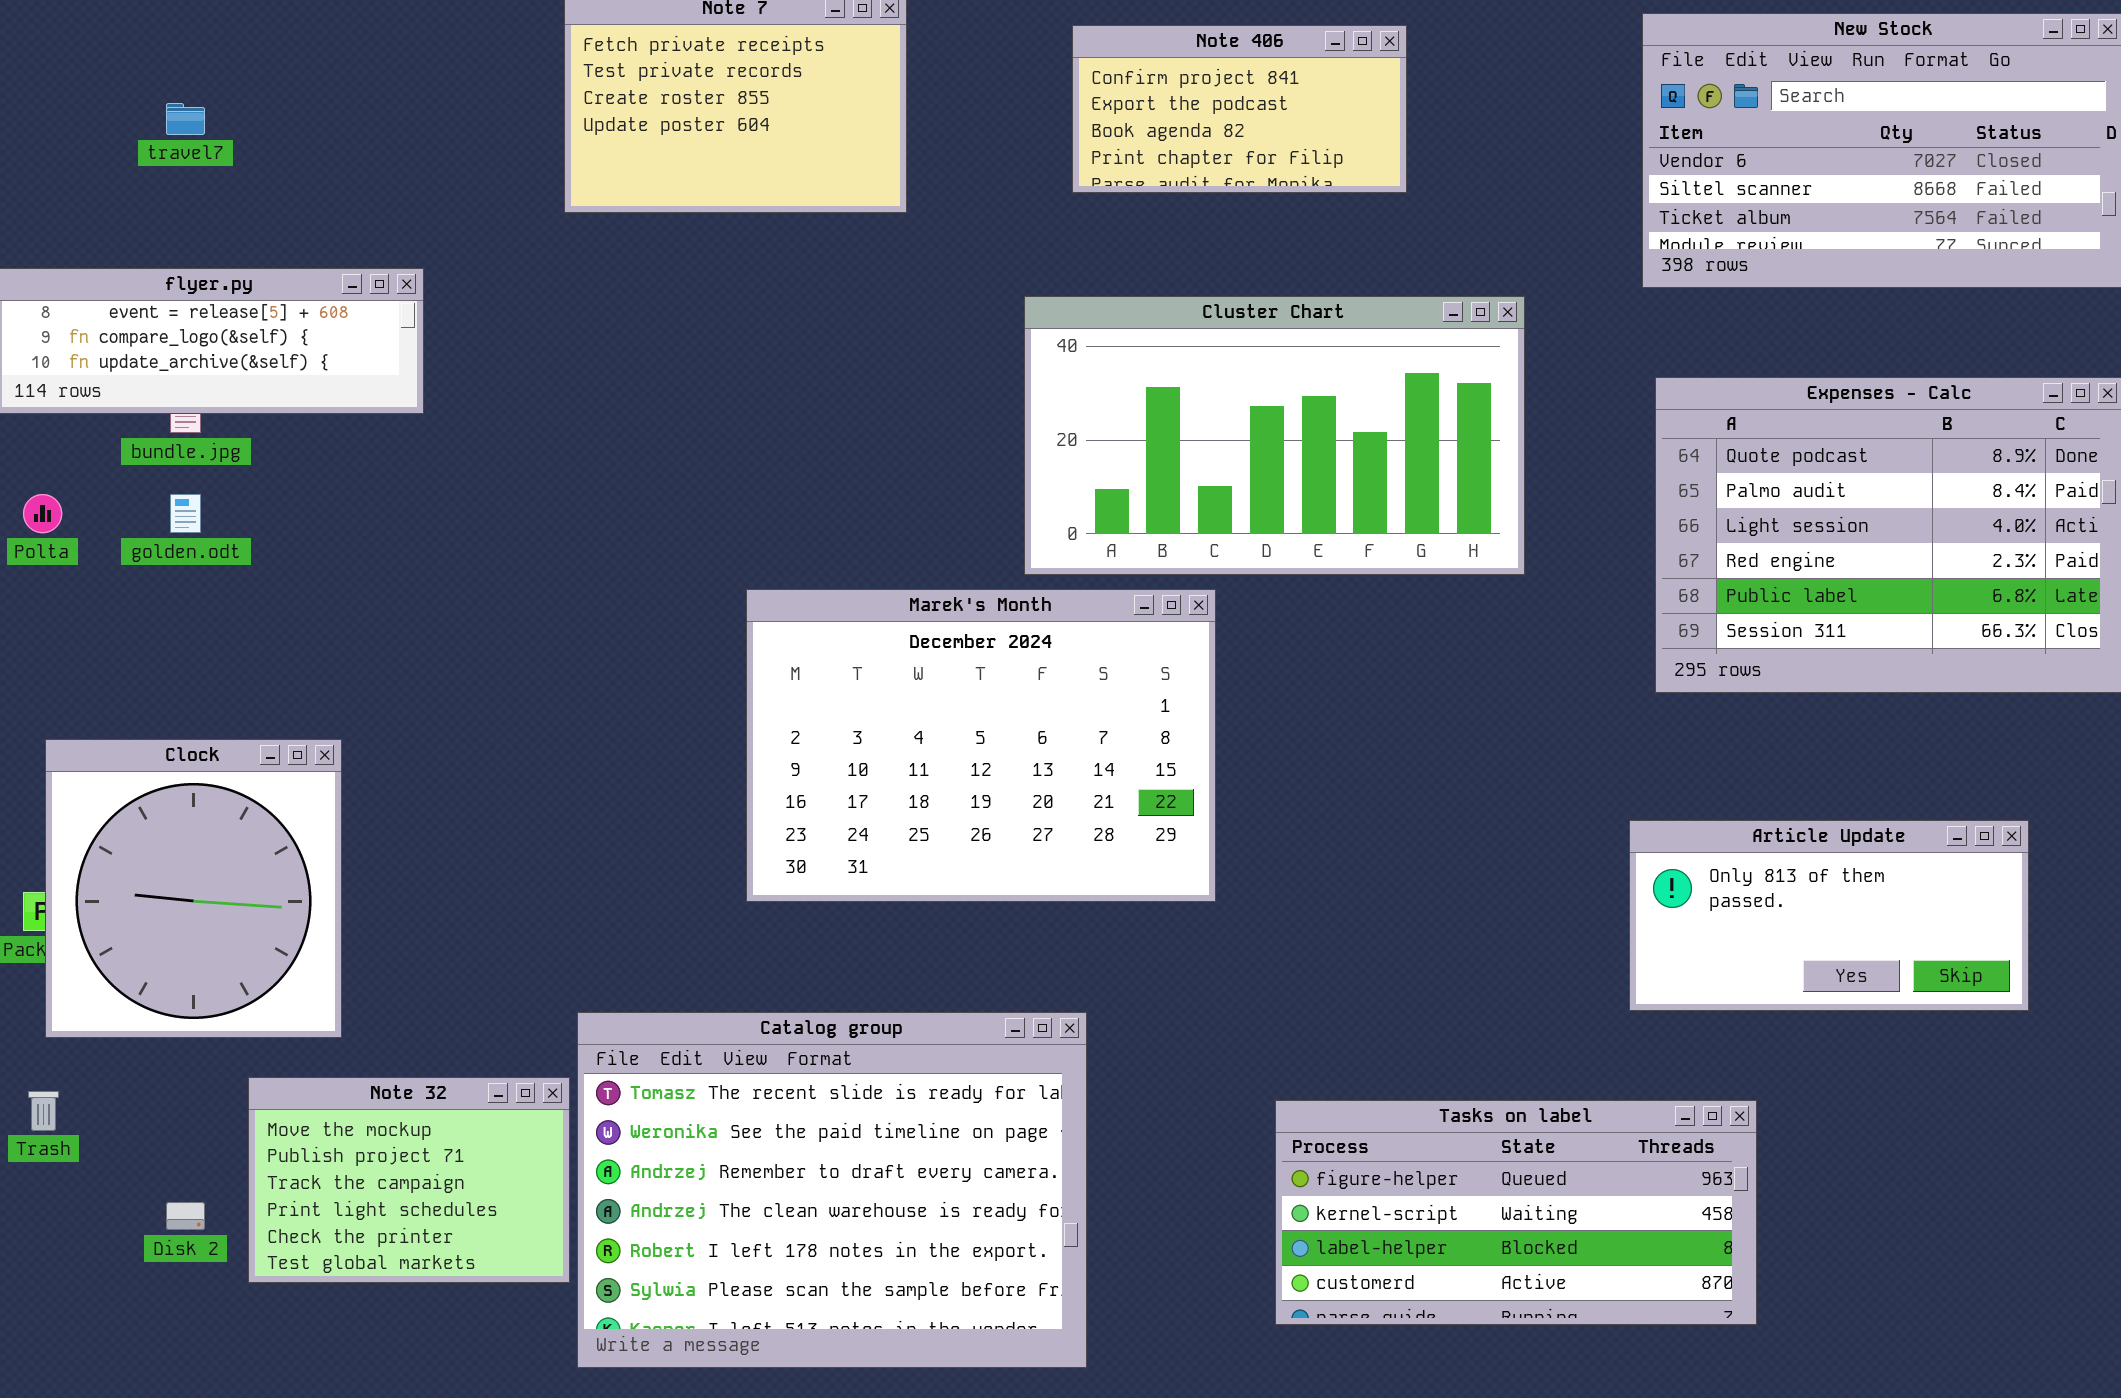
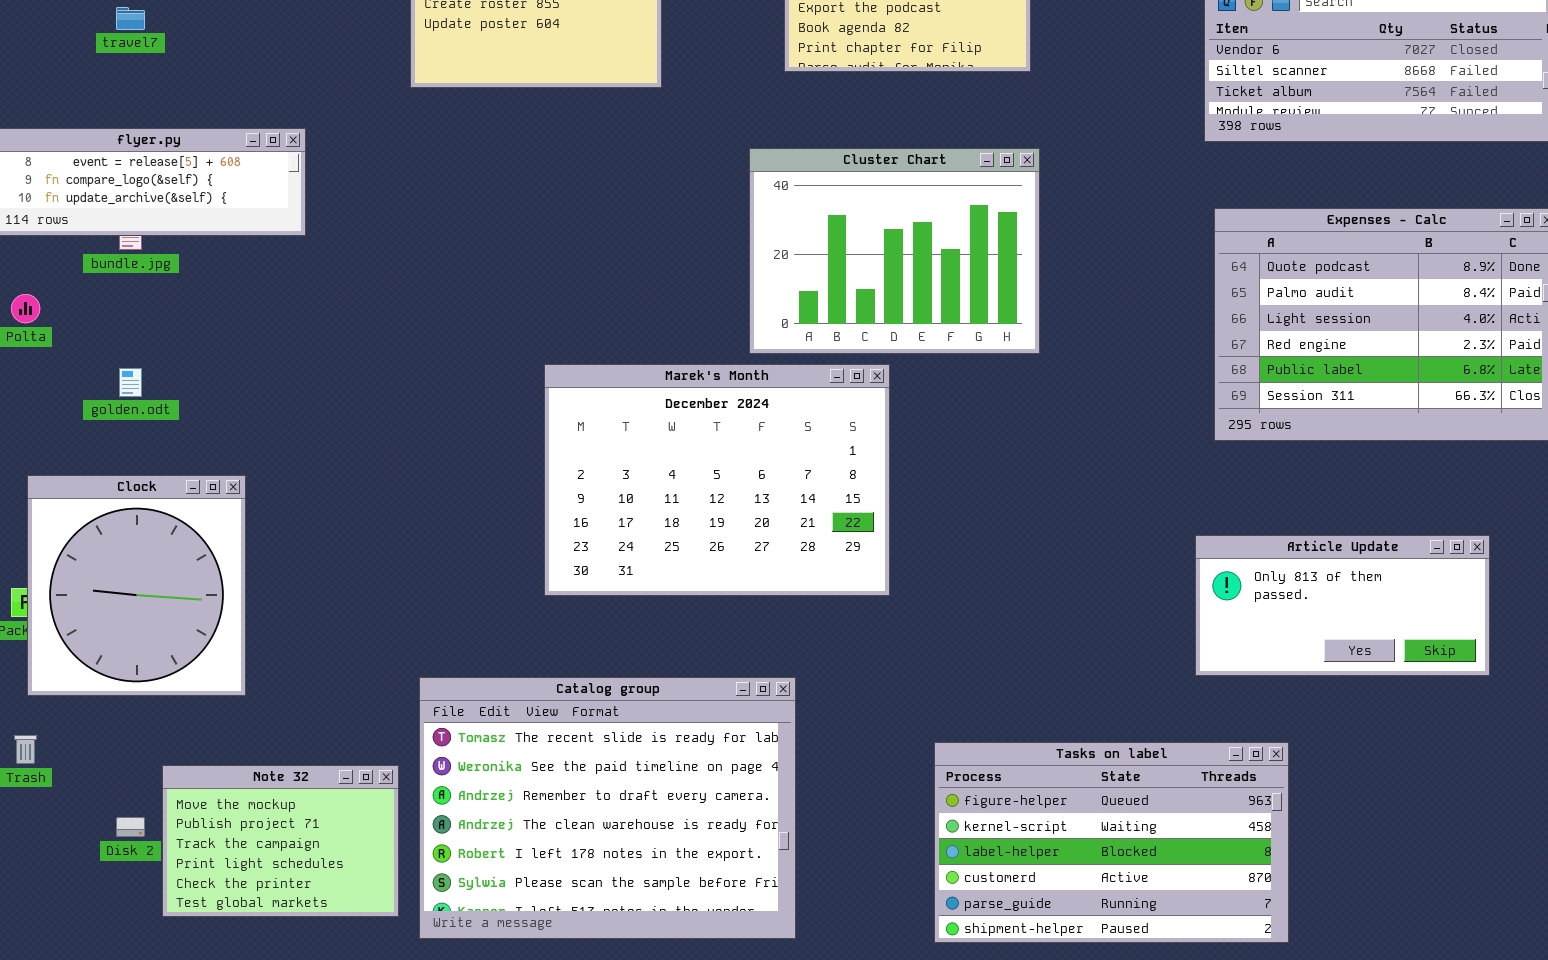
Cluster Chart: [1024,296,1525,575] -> [749,148,1040,354], resized
golden.odt: [170,494,201,533] -> [119,368,142,397], moved
Note 32: [248,1077,570,1283] -> [162,765,399,917], moved
Tasks on label: [1275,1100,1757,1325] -> [934,742,1289,943], resized

